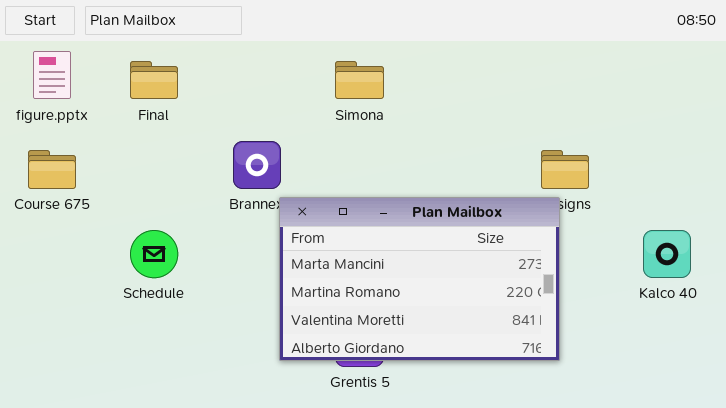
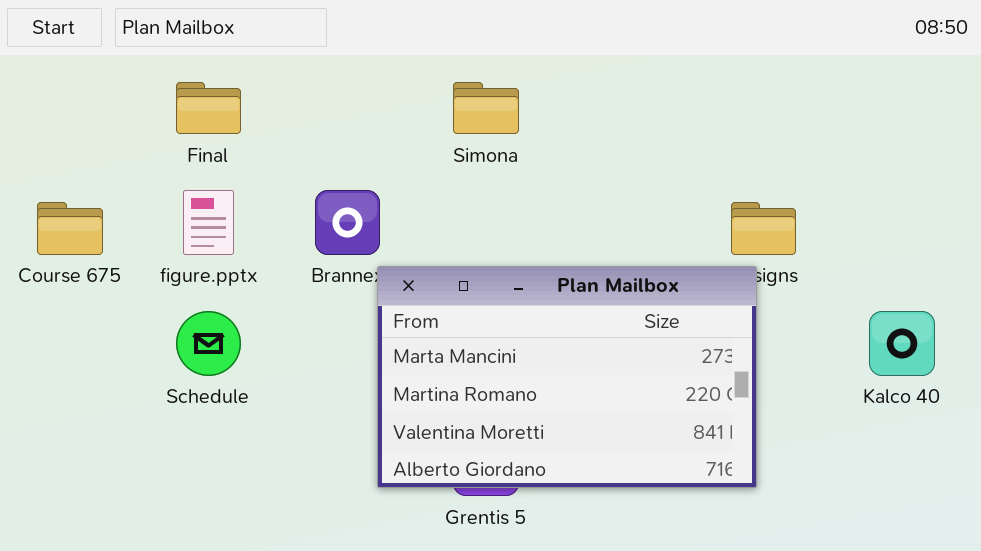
figure.pptx: [33,51,71,99] -> [183,190,234,255], moved

